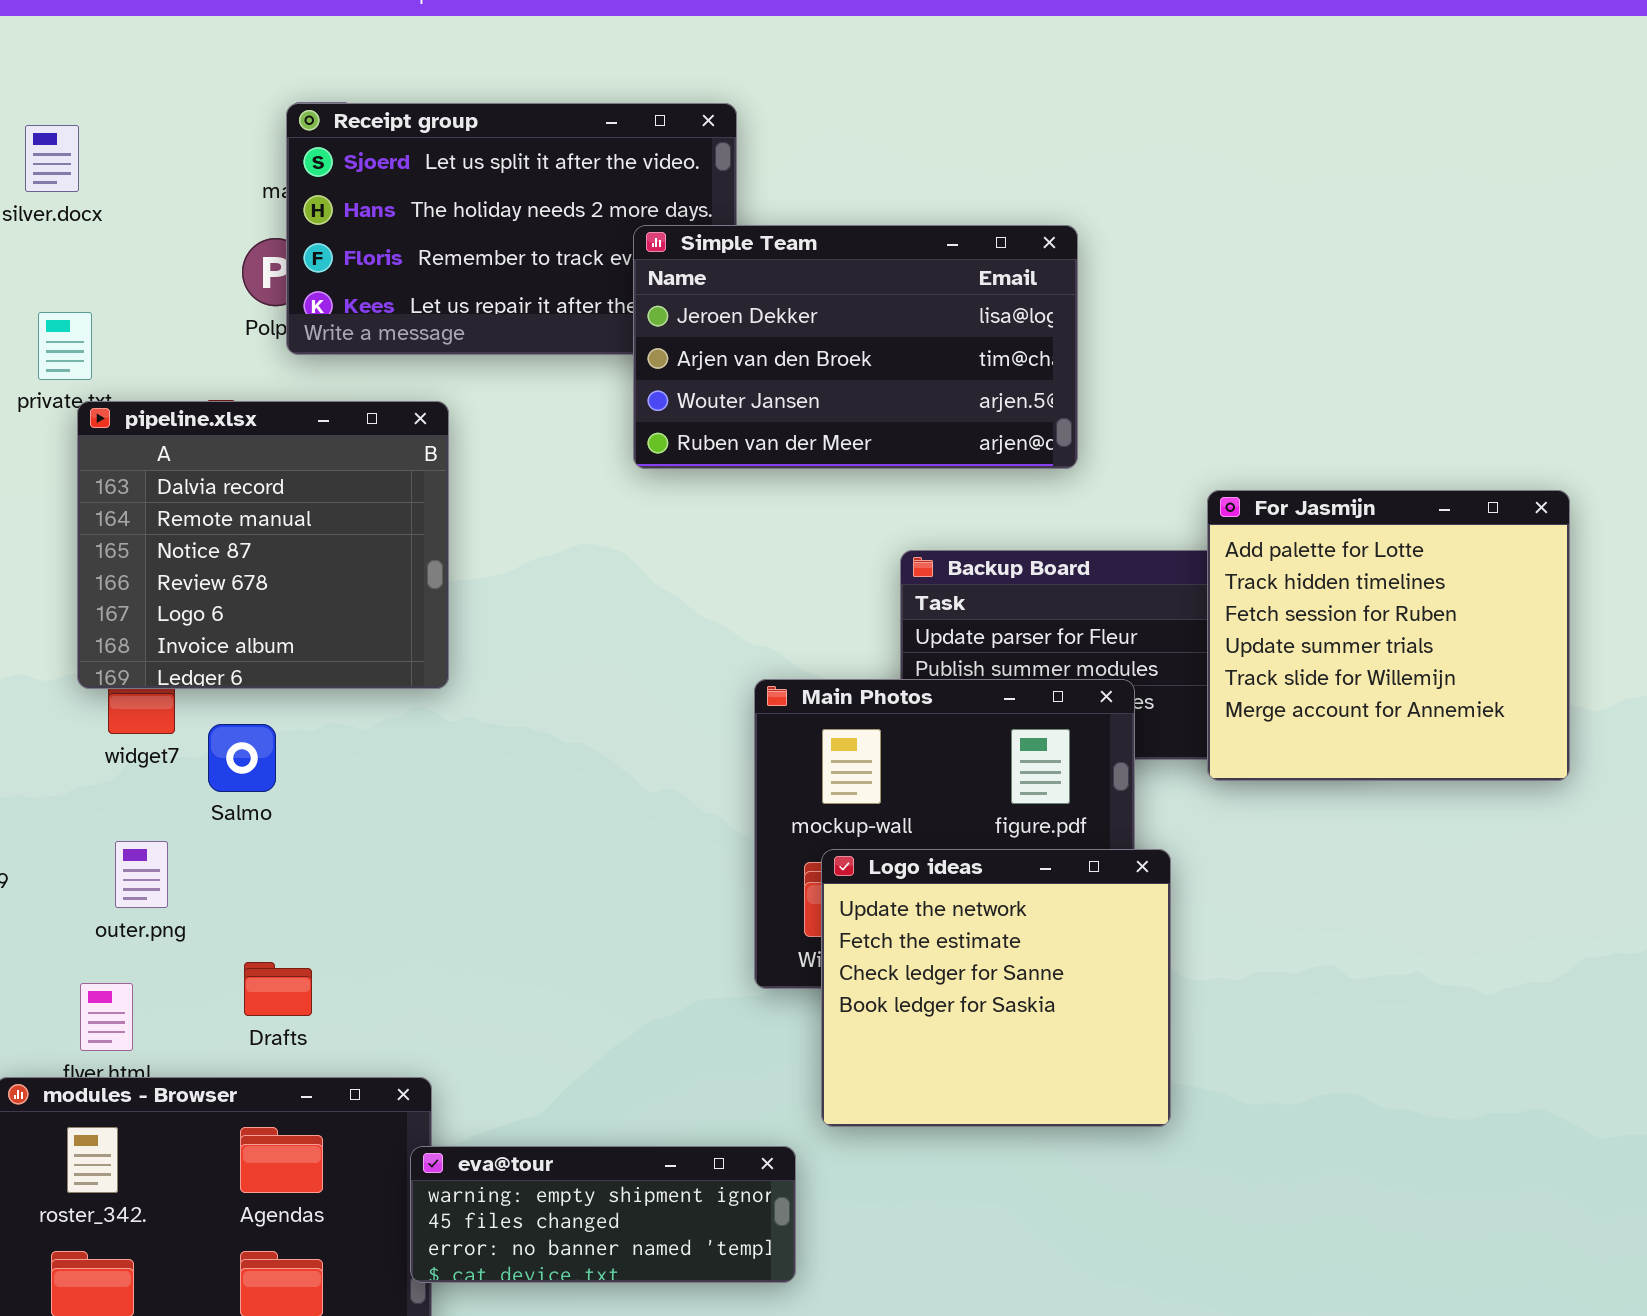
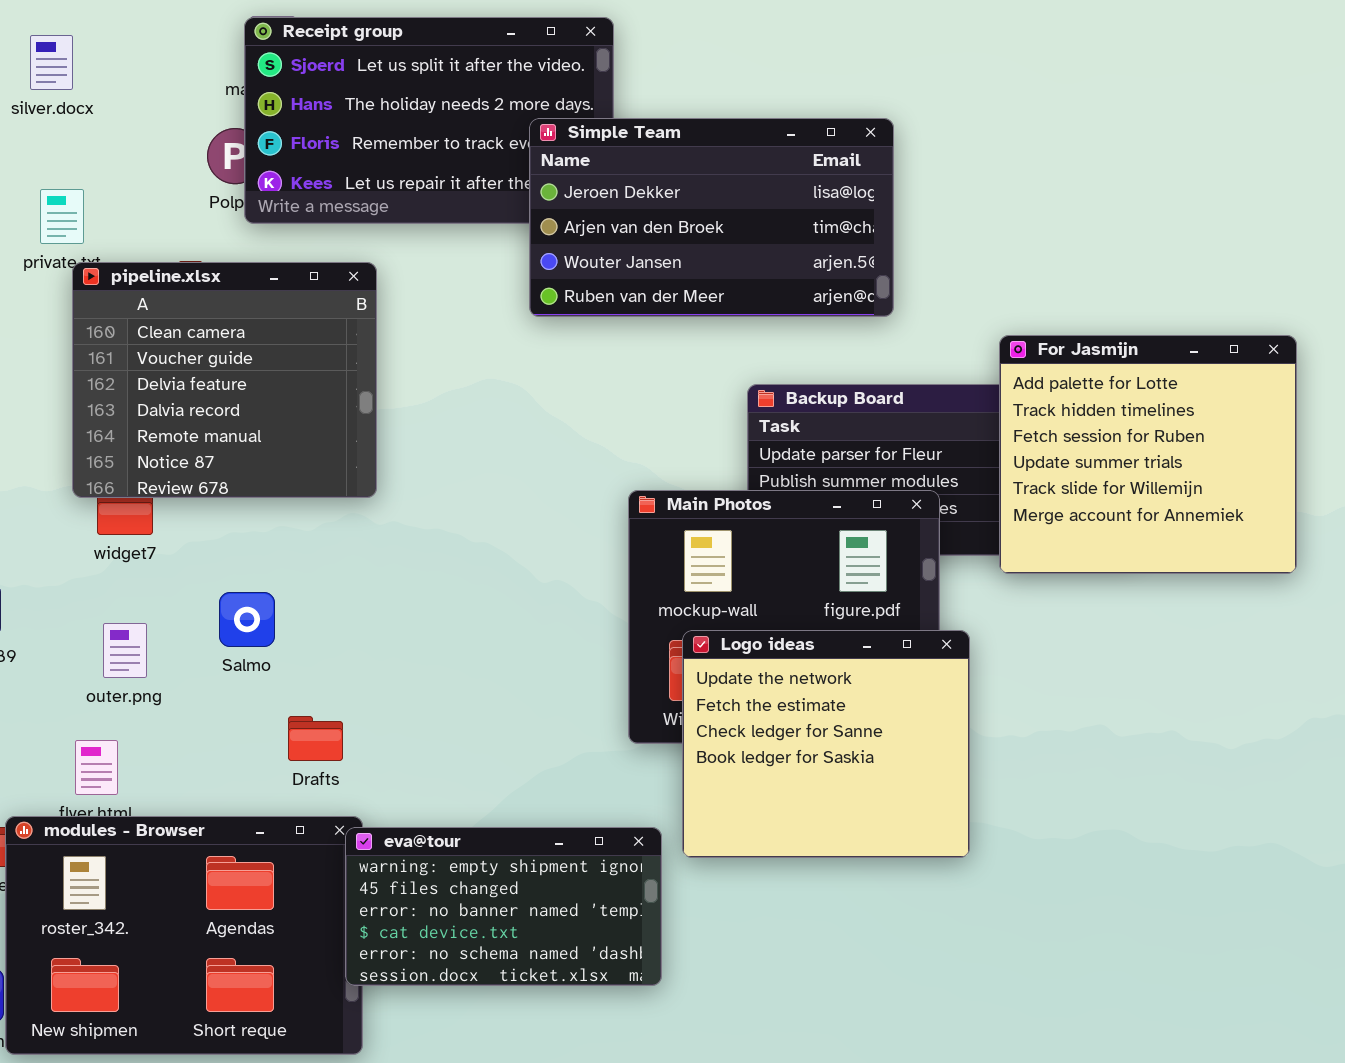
pipeline.xlsx: [77,401,449,689] -> [72,262,377,498], scrolled up 3 rows
Salmo: [208,724,276,792] -> [219,592,275,647], moved
Drafts: [244,962,312,1016] -> [288,716,343,761], moved
eva@tour: [410,1146,796,1283] -> [345,827,662,986], resized

